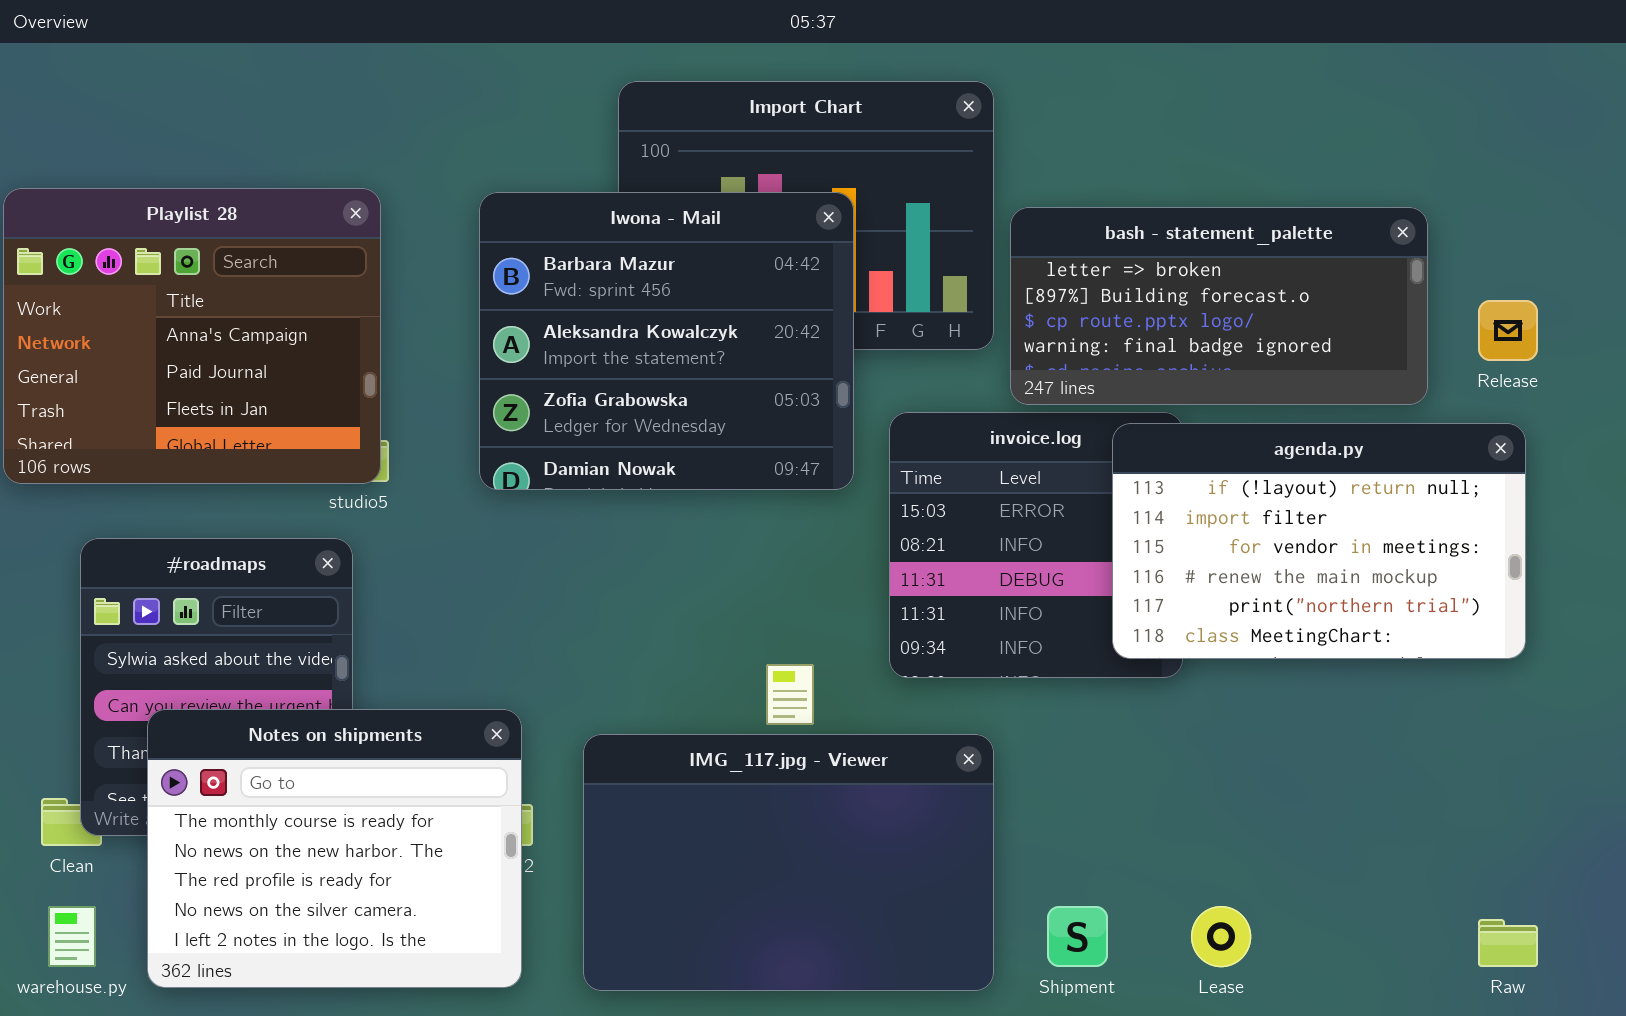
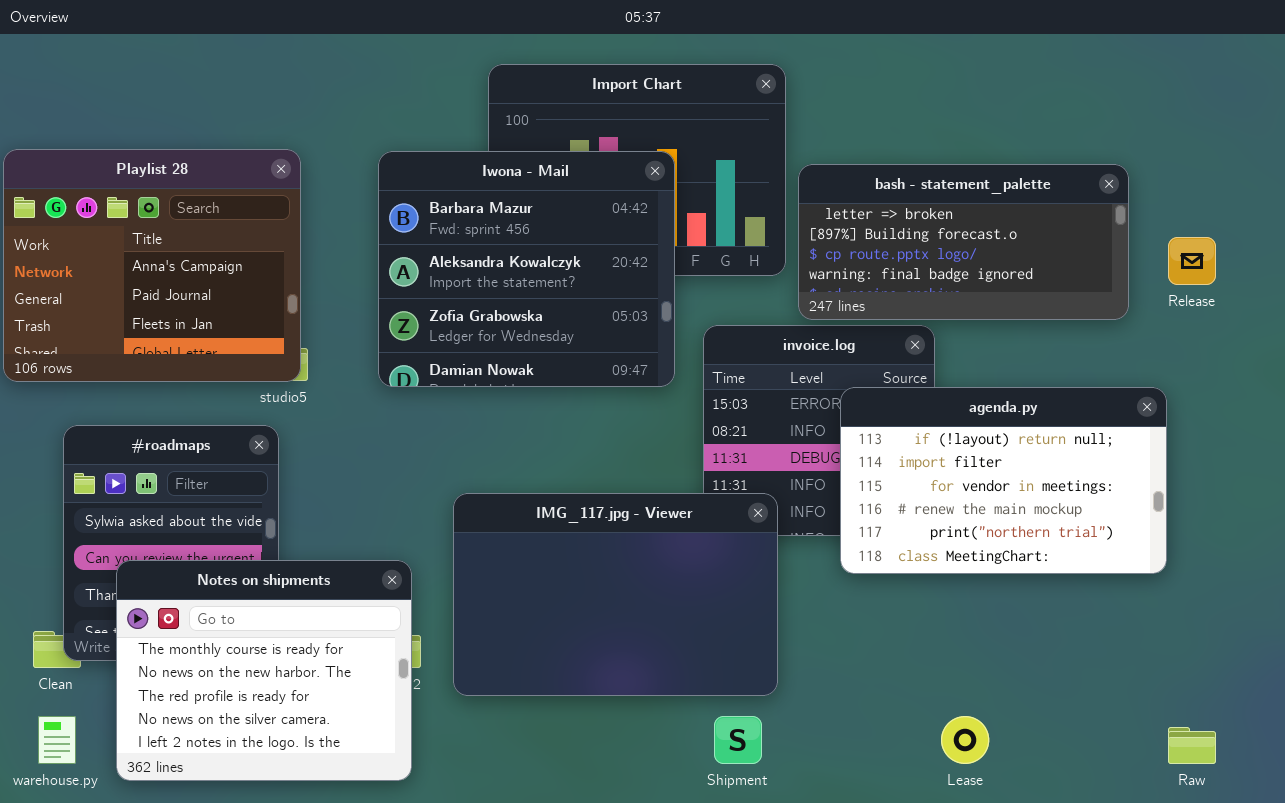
agenda.py: [1112,423,1526,659] -> [840,387,1167,574], moved
IMG_117.jpg - Viewer: [583,734,994,991] -> [453,493,778,696], moved
Shipment: [1047,906,1108,967] -> [714,716,762,764], moved

